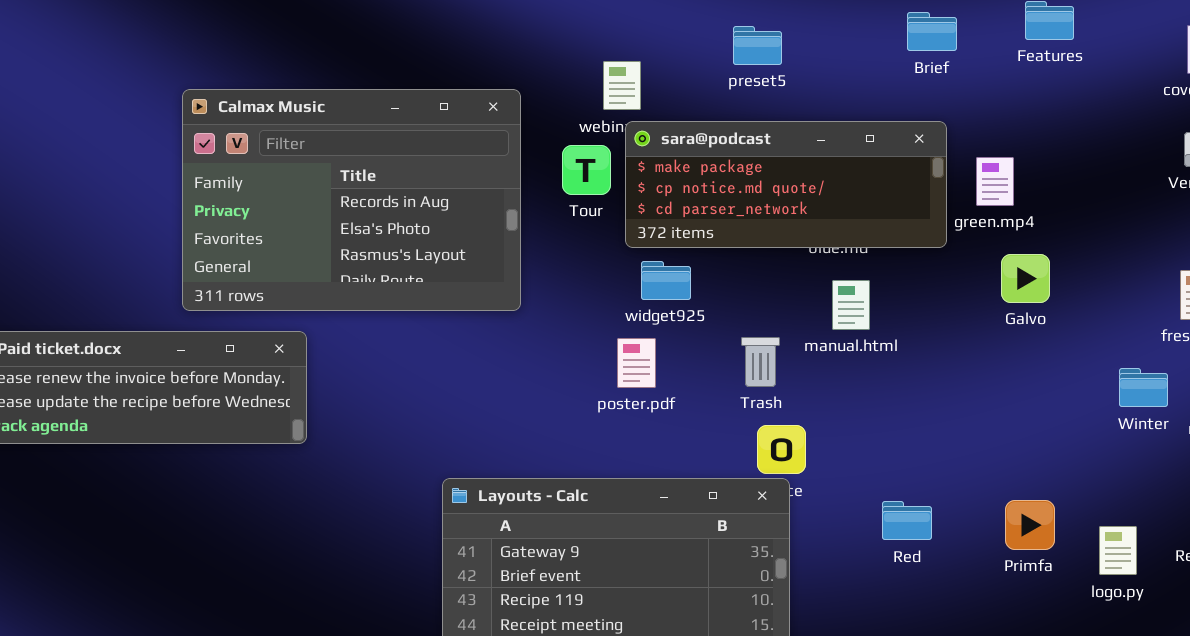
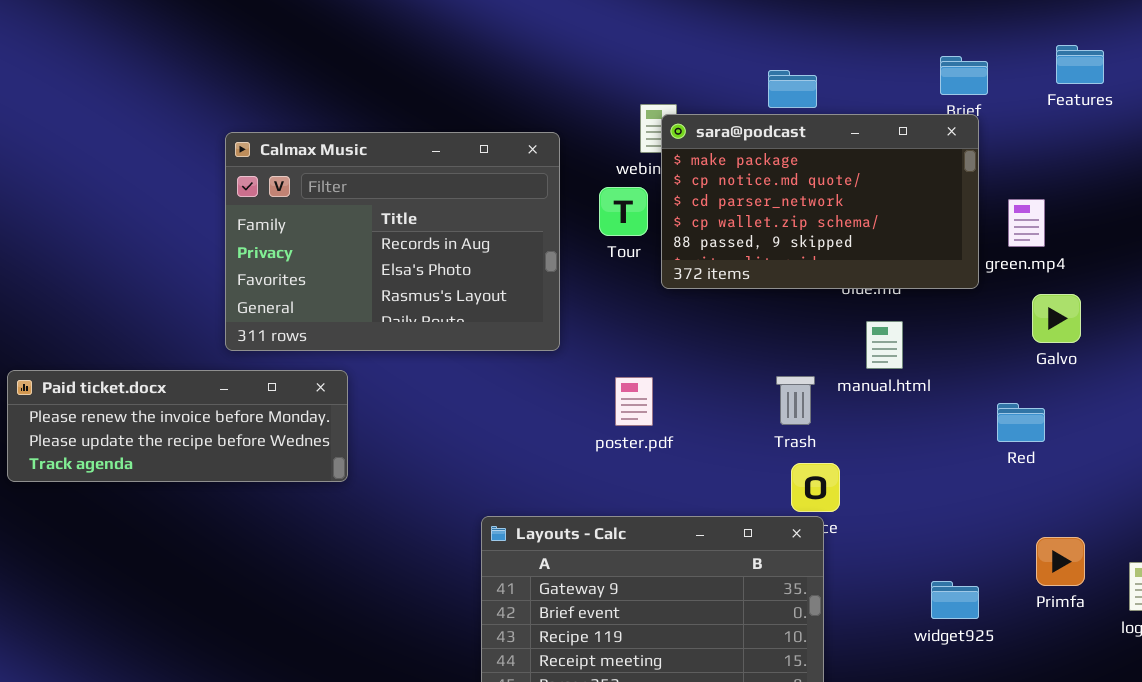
sara@podcast: [625,121,947,248] -> [661,114,979,289], resized
widget925: [641,261,691,300] -> [931,581,979,619], moved
poster.pdf: [617,338,656,388] -> [615,377,653,426], moved
Red: [882,501,932,540] -> [997,403,1045,442], moved

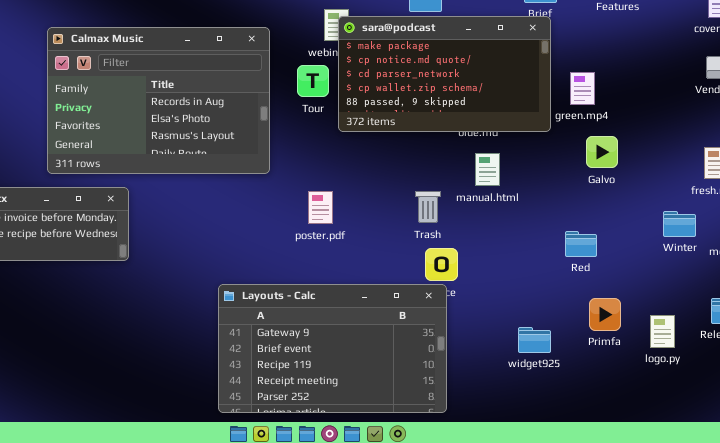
Red: [997,403,1045,442] -> [565,231,597,257], moved

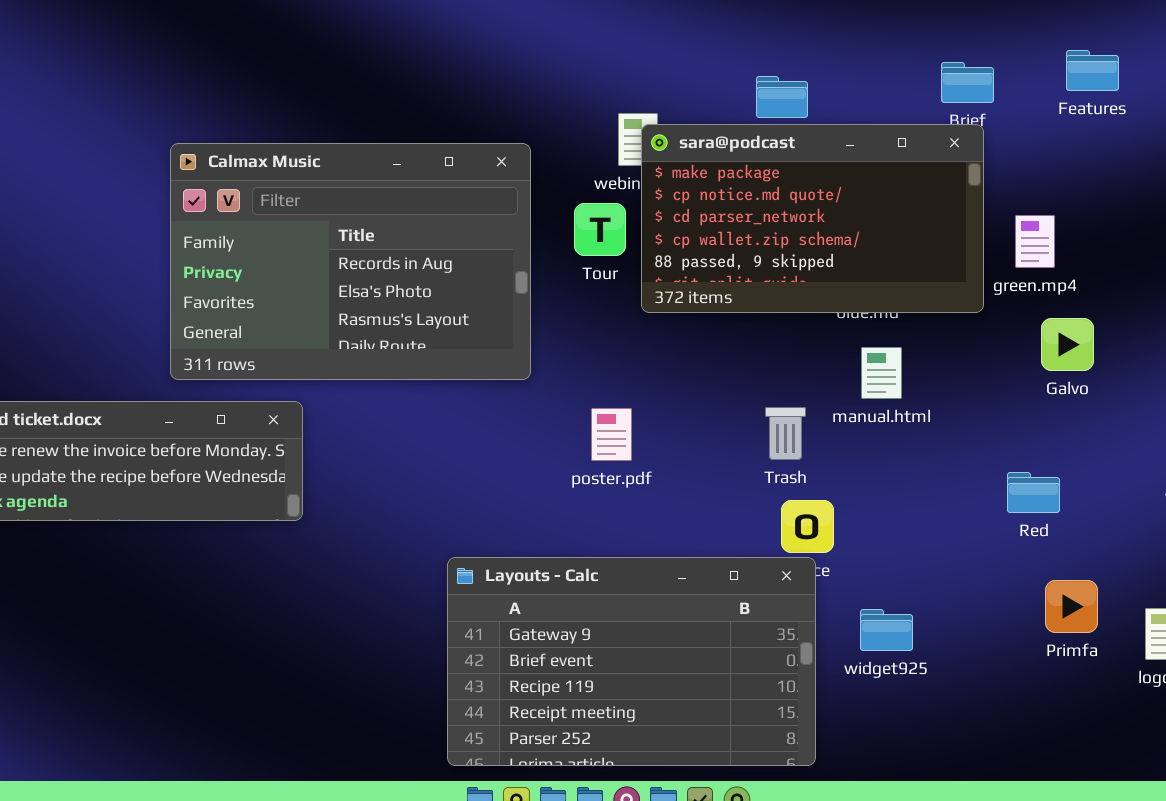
widget925: [518,327,551,353] -> [860,609,913,651], moved

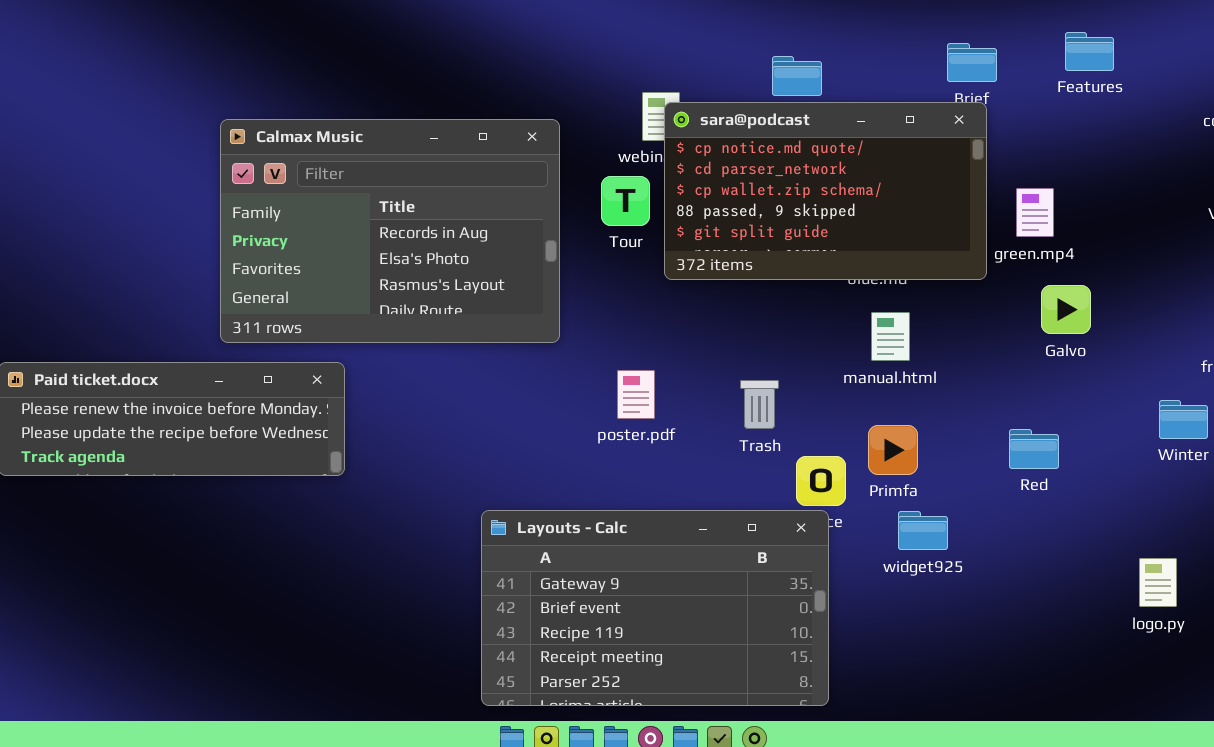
sara@podcast: [641,124,984,313] -> [664,102,987,280], scrolled down 1 row
Trash: [765,407,806,460] -> [740,380,779,429], moved
Primfa: [1045,580,1098,633] -> [868,425,918,475], moved
widget925: [860,609,913,651] -> [898,511,948,550], moved

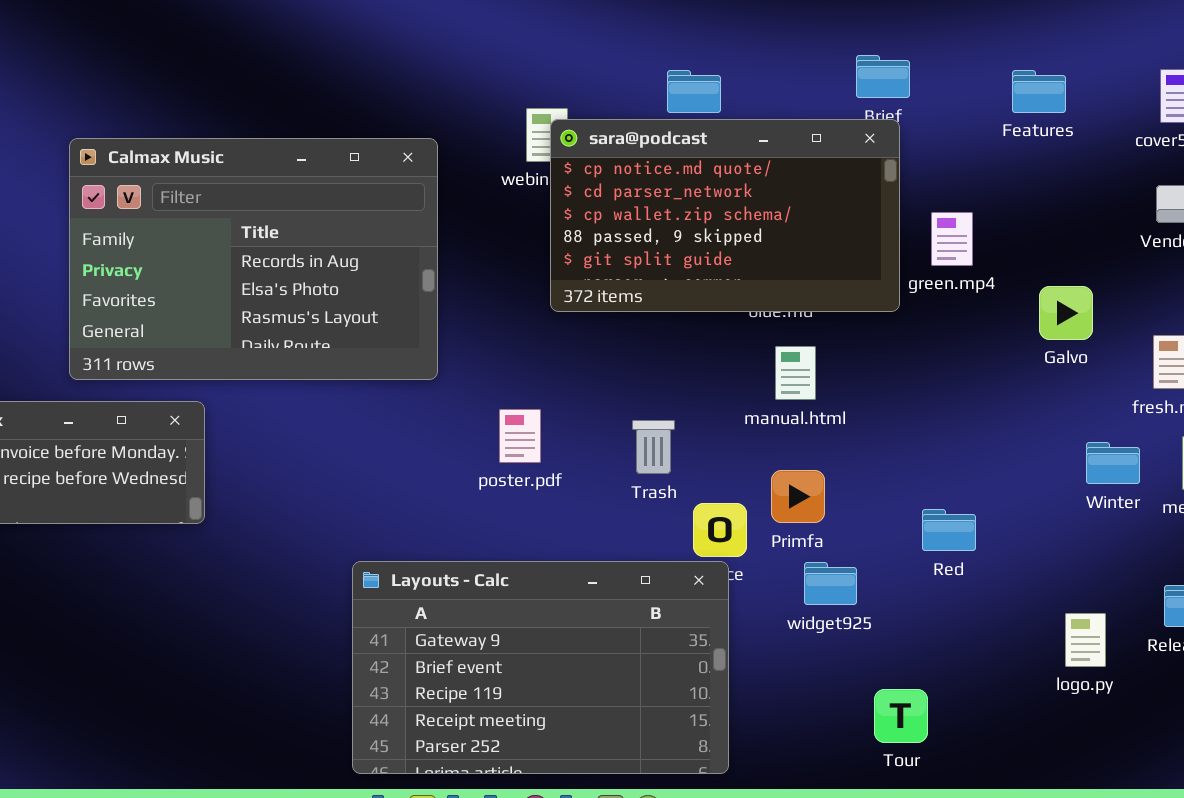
Features: [1065,32,1114,71] -> [1012,70,1066,113], moved
Tour: [601,176,650,226] -> [874,689,928,743], moved
Galvo: [1041,285,1091,334] -> [1039,286,1093,340], moved
Red: [1009,429,1059,469] -> [922,509,976,551], moved

